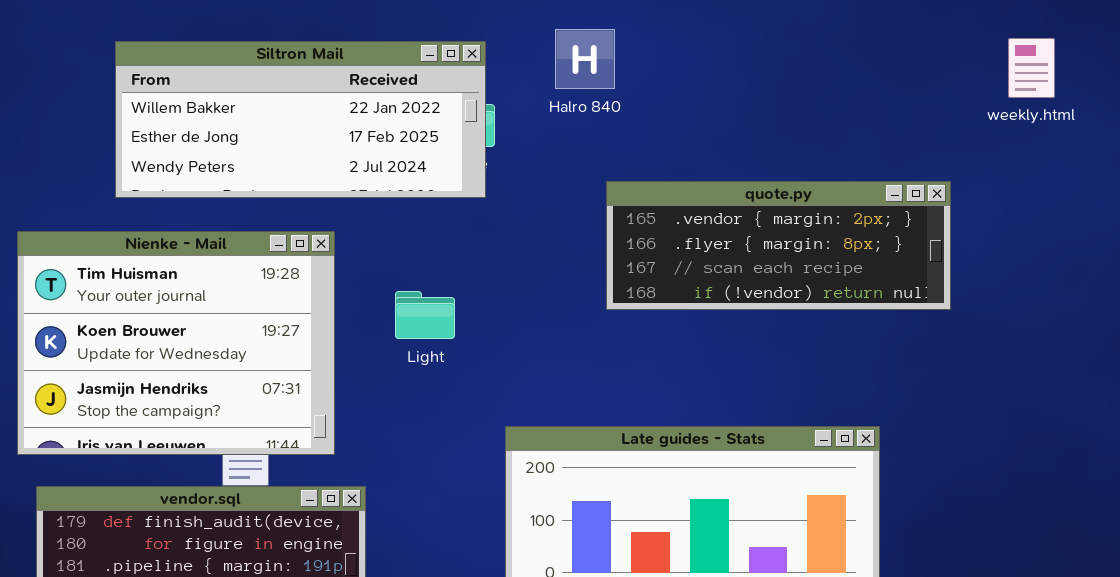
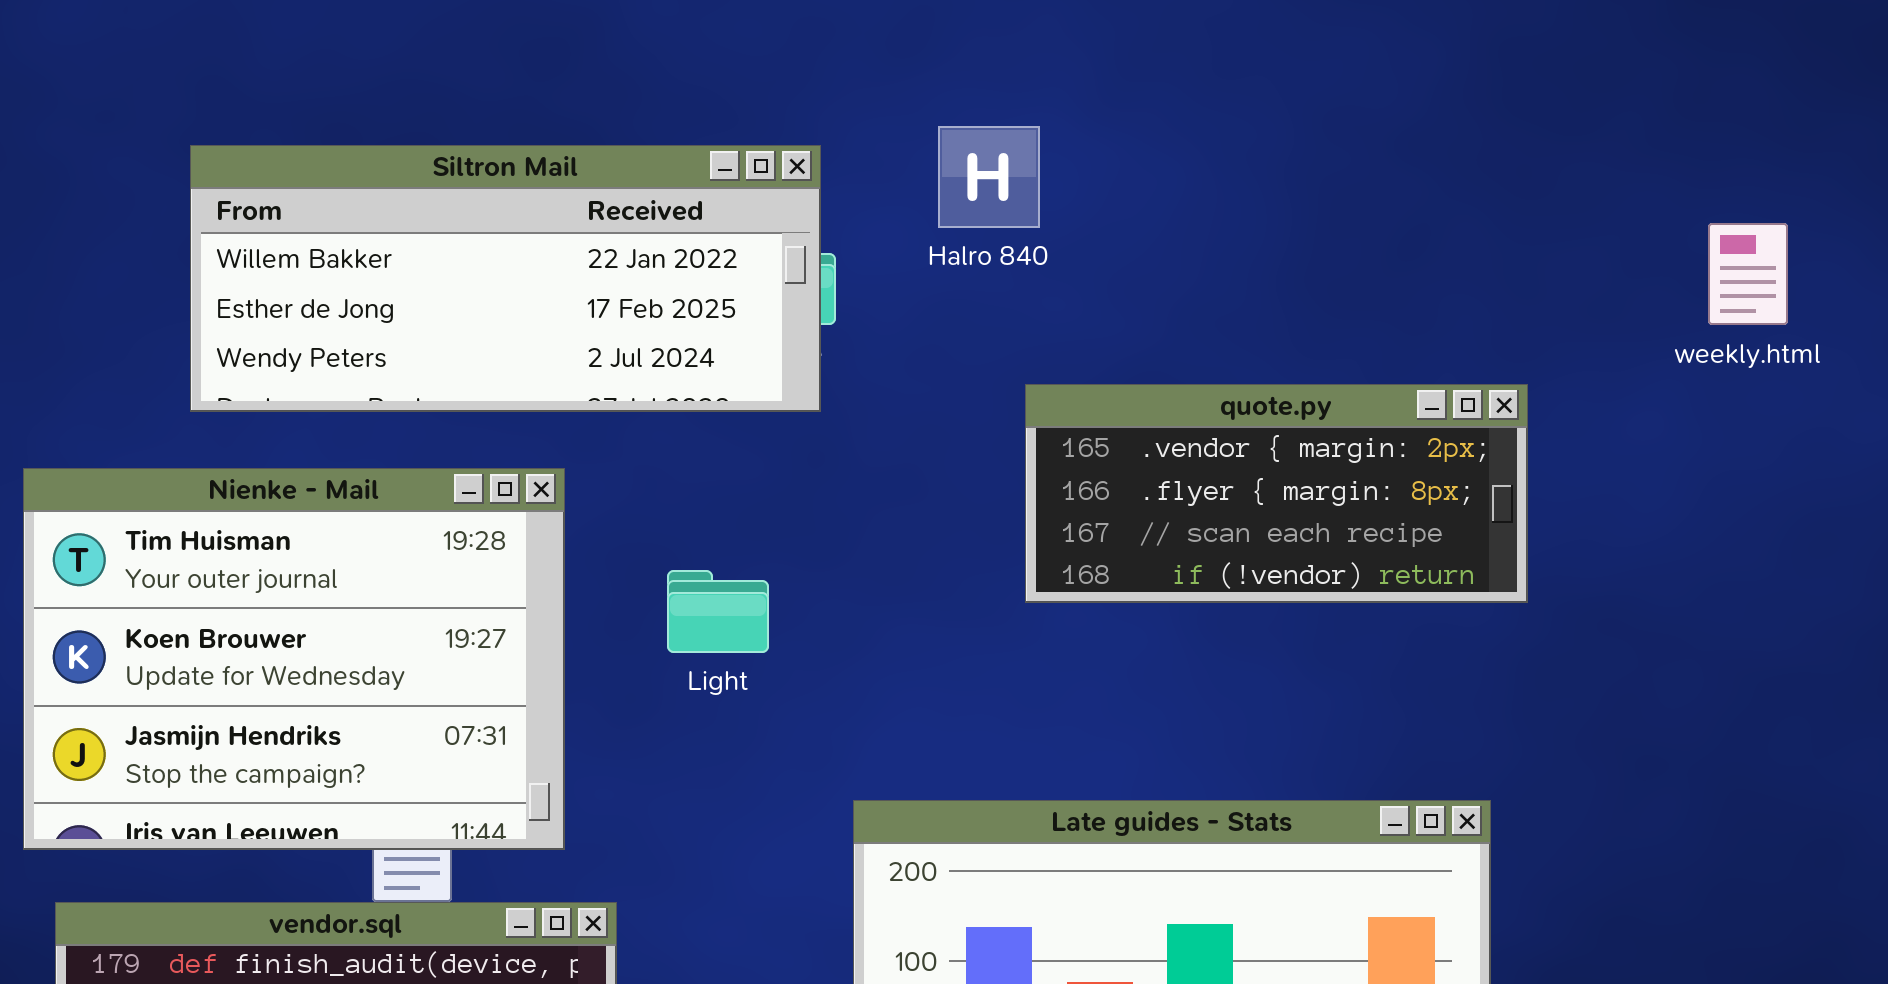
weekly.html: [1008,38,1055,98] -> [1708,223,1788,325], moved
quote.py: [606,181,951,310] -> [1025,384,1528,603], resized

